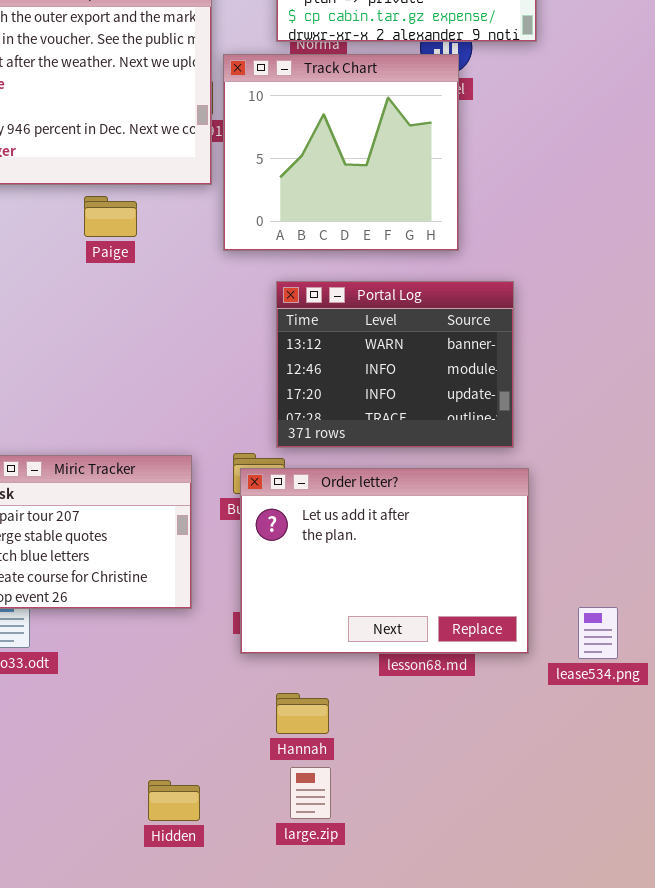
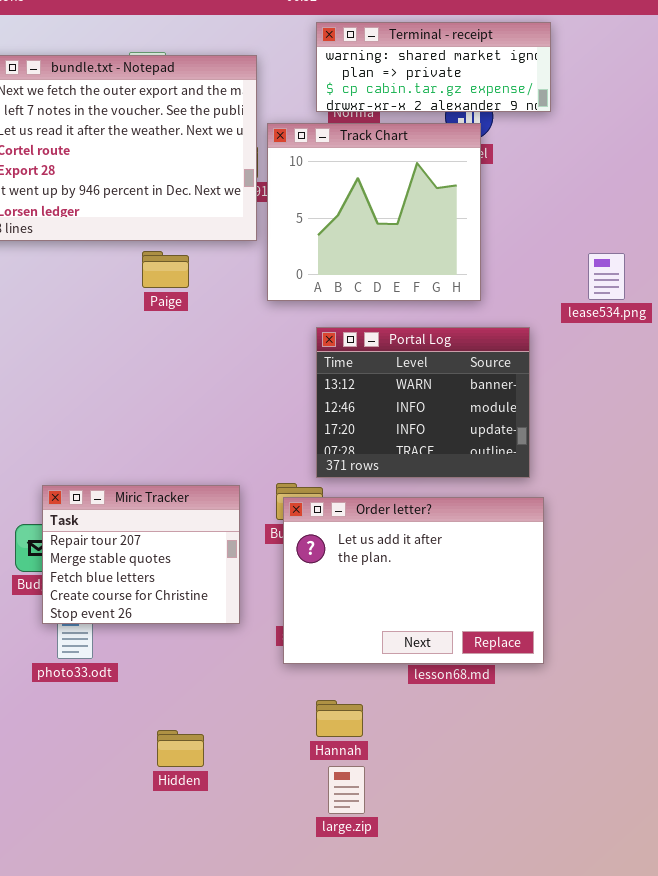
lease534.png: [578,607,618,659] -> [588,253,625,300], moved
Hidden: [148,780,200,821] -> [157,730,204,767], moved

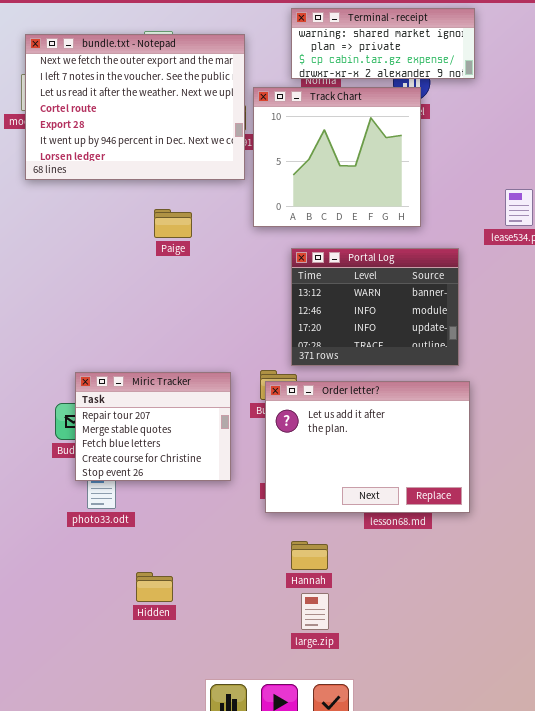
Paige: [142,251,189,288] -> [154,209,192,238], moved
Hidden: [157,730,204,767] -> [136,572,173,602], moved

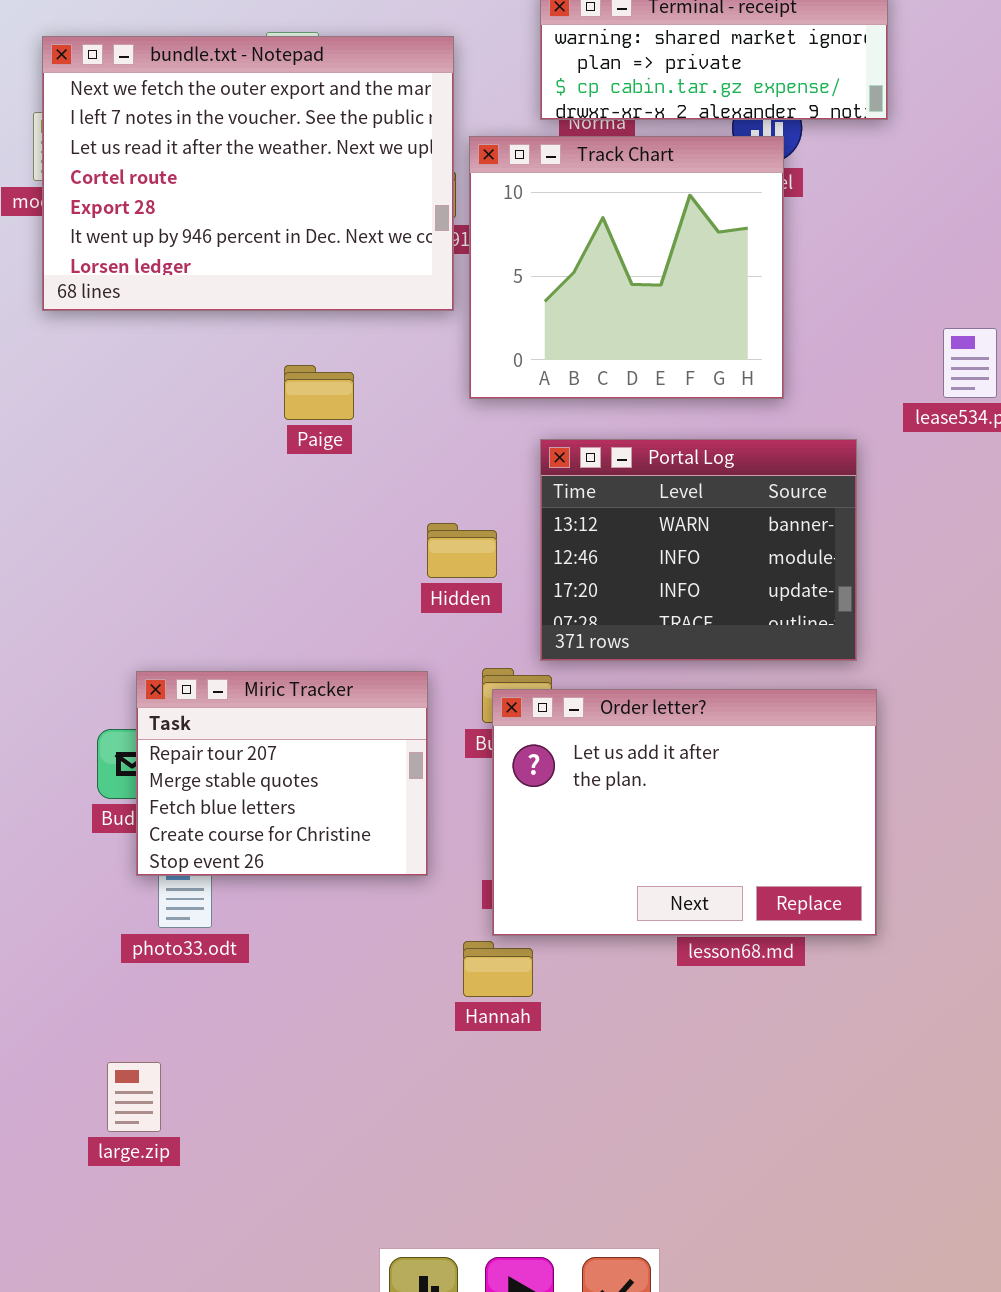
Hannah: [291,541,328,570] -> [463,941,533,997], moved
Hidden: [136,572,173,602] -> [427,523,497,578], moved
large.zip: [301,593,329,630] -> [107,1062,161,1132], moved

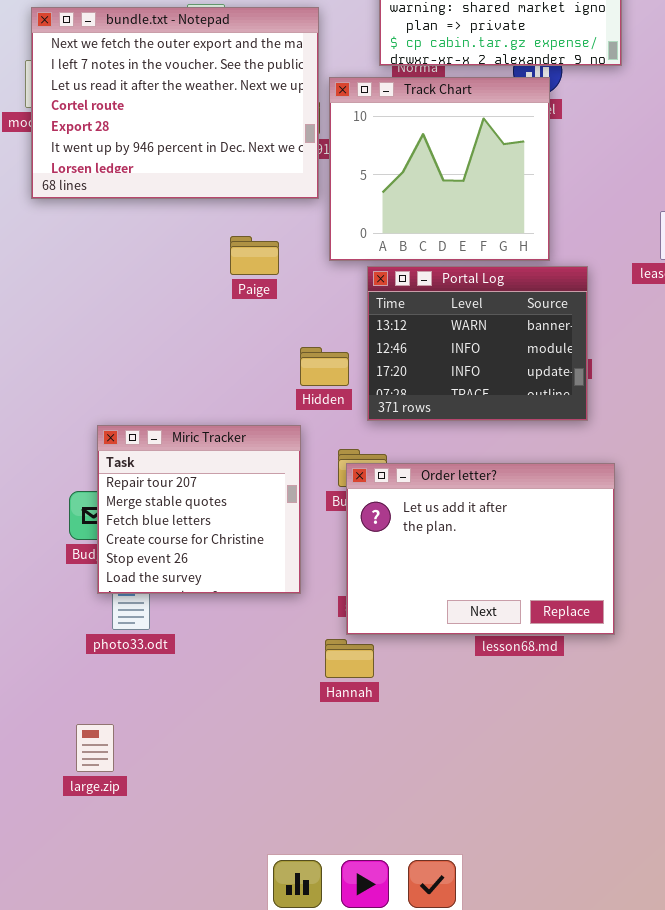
Paige: [284,365,354,420] -> [230,236,279,275], moved
Portal Log: [540,439,857,661] -> [367,266,588,421], moved
Miric Tracker: [136,671,428,876] -> [97,425,301,594], resized

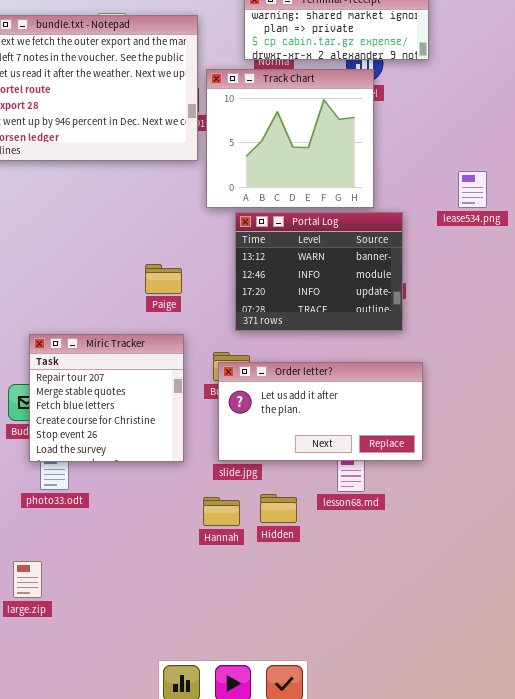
Paige: [230,236,279,275] -> [145,264,182,294], moved
Hidden: [300,347,349,386] -> [260,494,297,523], moved
Order letter?: [346,463,615,635] -> [218,362,423,461], resized

